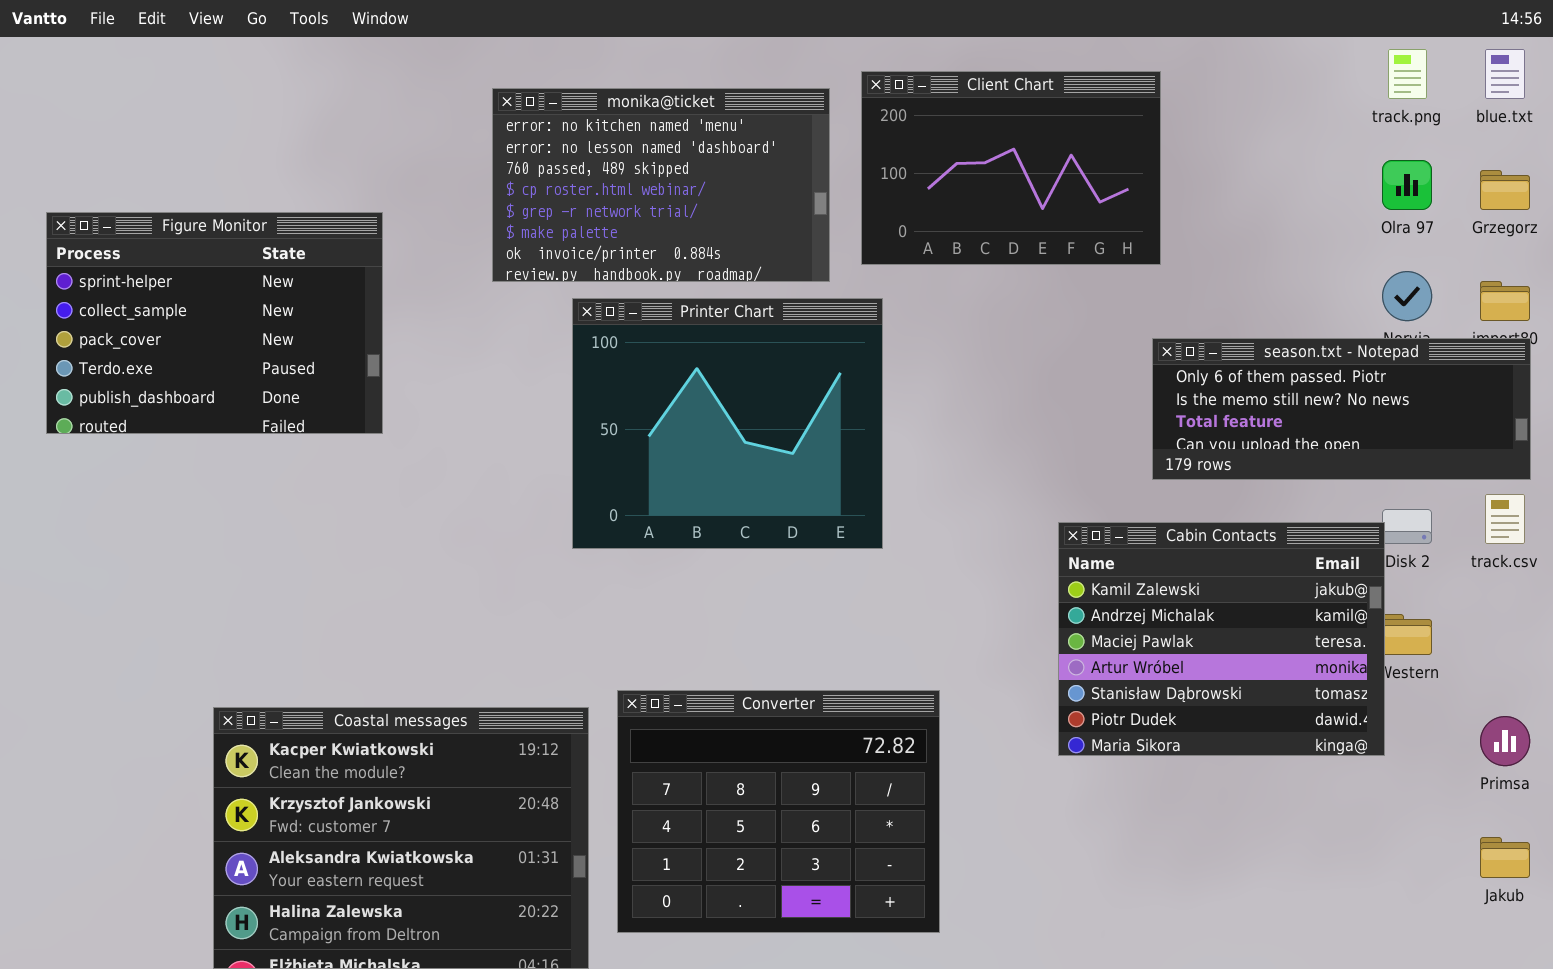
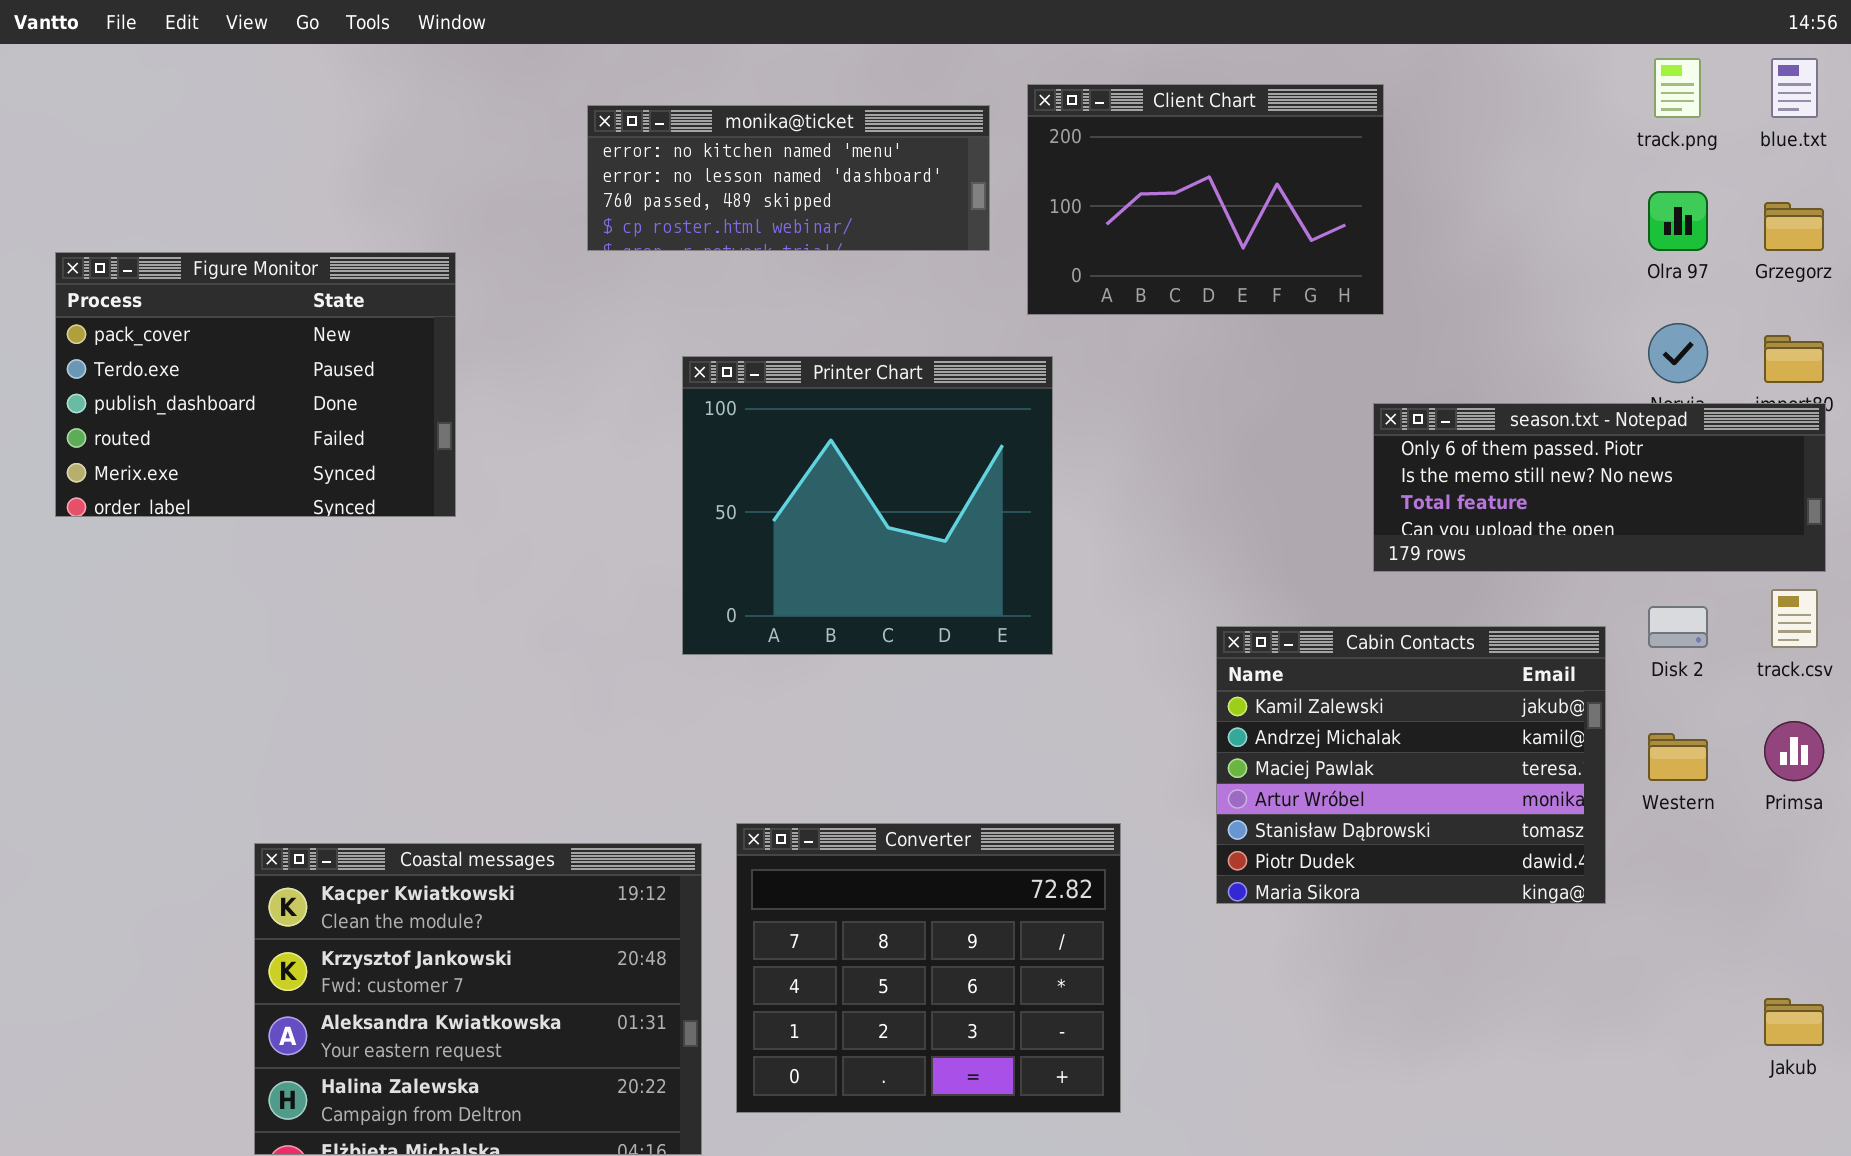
monika@ticket: [492,88,830,282] -> [587,105,990,251], resized
Figure Monitor: [46,212,383,434] -> [55,252,456,517], scrolled down 2 rows
Cabin Contacts: [1058,522,1385,756] -> [1216,626,1606,904], moved
Primsa: [1480,716,1530,766] -> [1764,721,1824,781], moved

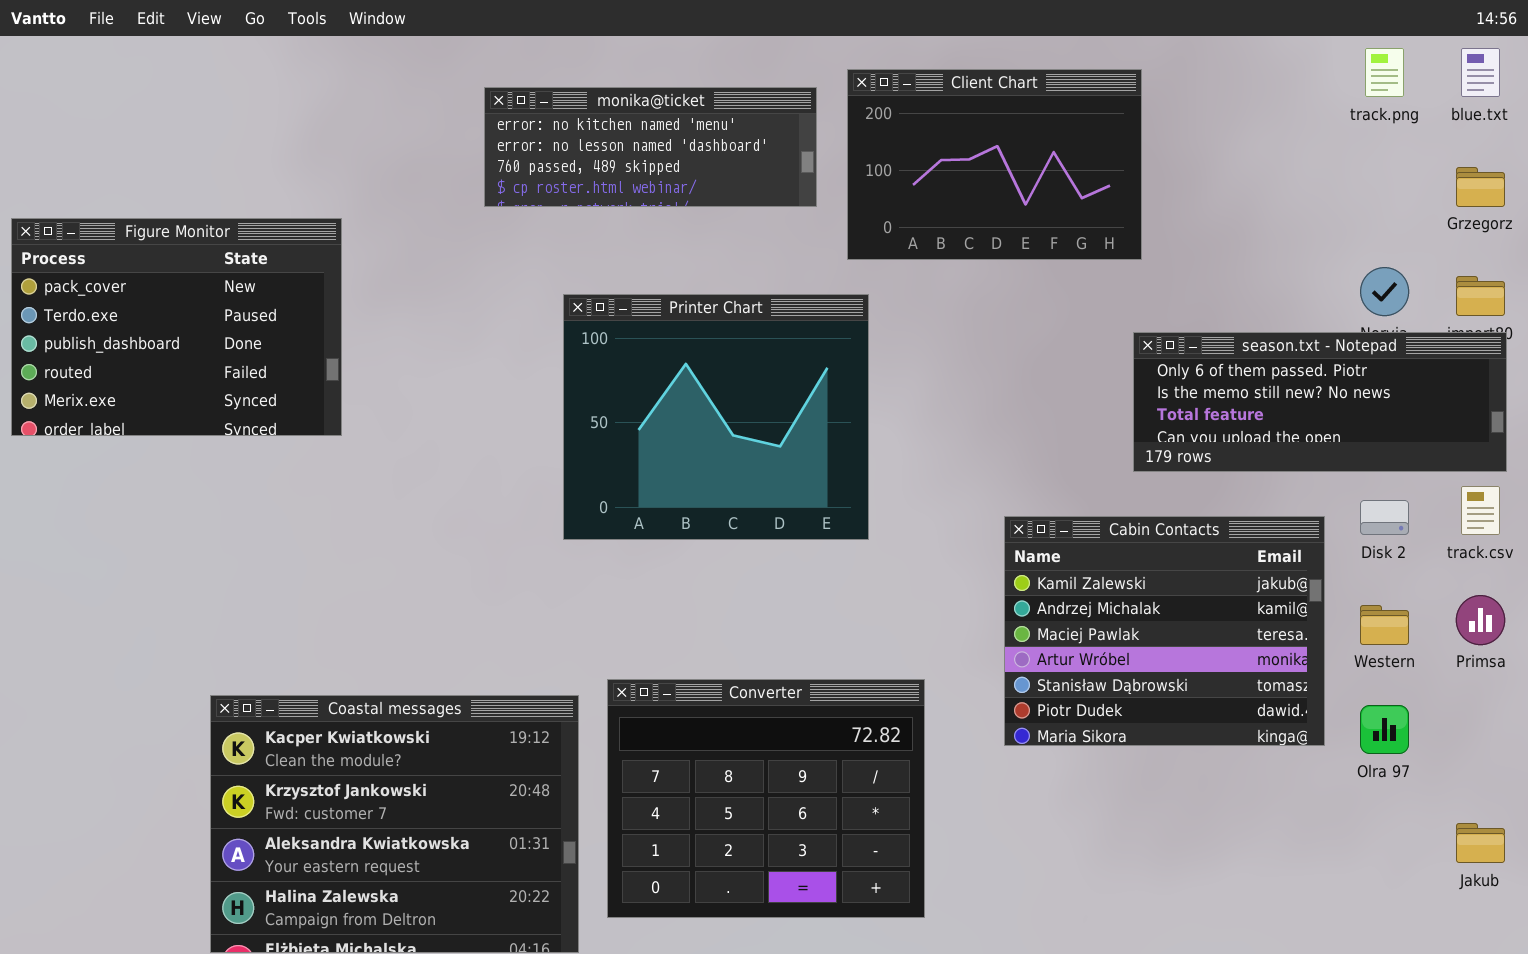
Olra 97: [1648,191,1708,251] -> [1360,705,1409,754], moved
Figure Monitor: [55,252,456,517] -> [11,218,342,436], moved

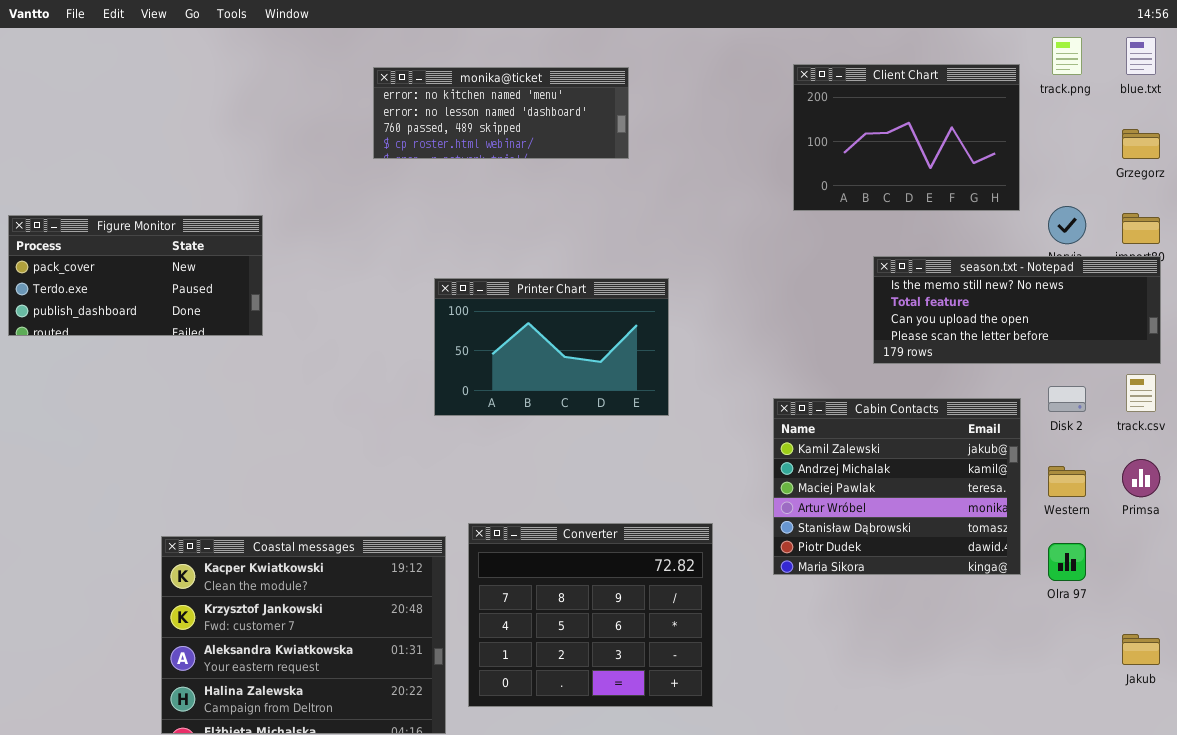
Client Chart: [847,69,1142,260] -> [793,64,1020,211], moved
Figure Monitor: [11,218,342,436] -> [8,215,263,336], resized
Printer Chart: [563,294,869,540] -> [434,278,669,416], resized
season.txt - Notepad: [1133,332,1507,472] -> [873,256,1161,364], scrolled down 1 row

